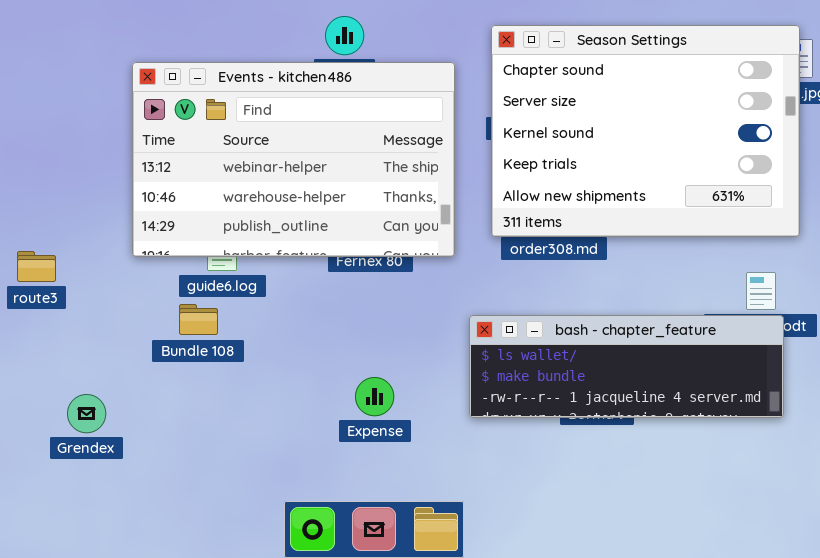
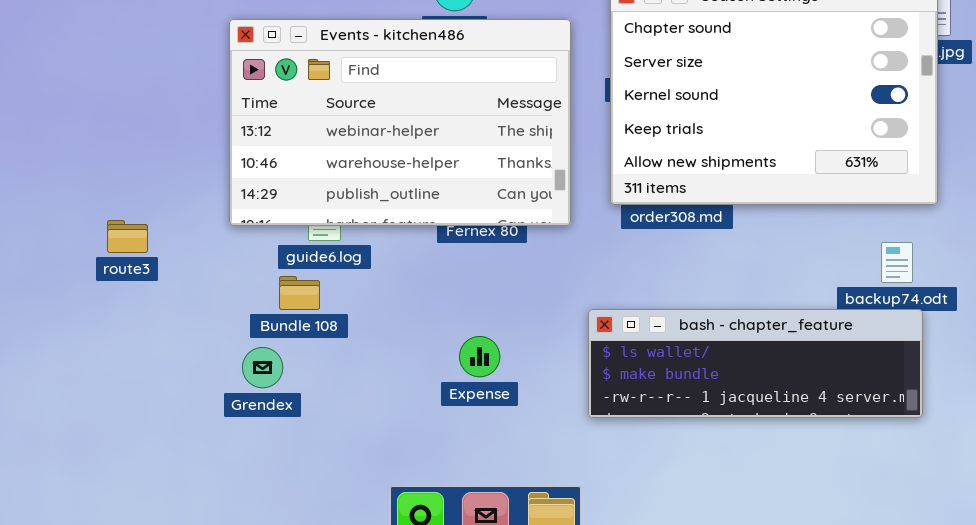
bash - chapter_feature: [469,315,784,418] -> [588,309,923,418], moved
Expense: [355,377,394,416] -> [459,336,500,377], moved
Grendex: [67,394,106,433] -> [242,347,283,388], moved

